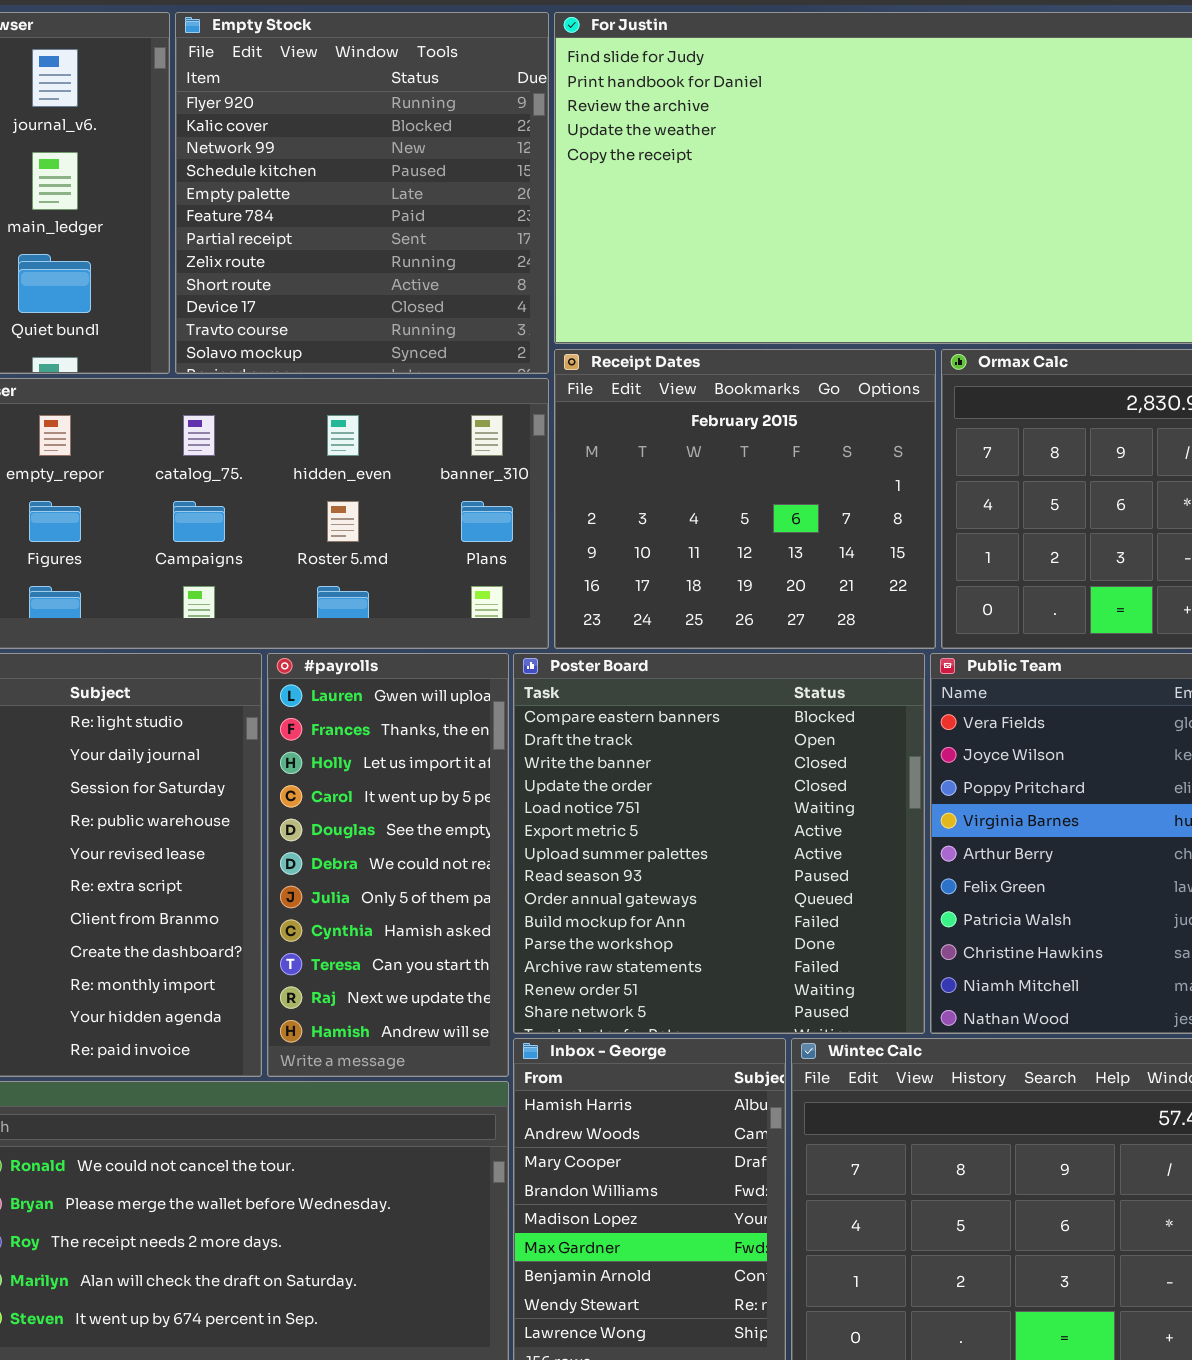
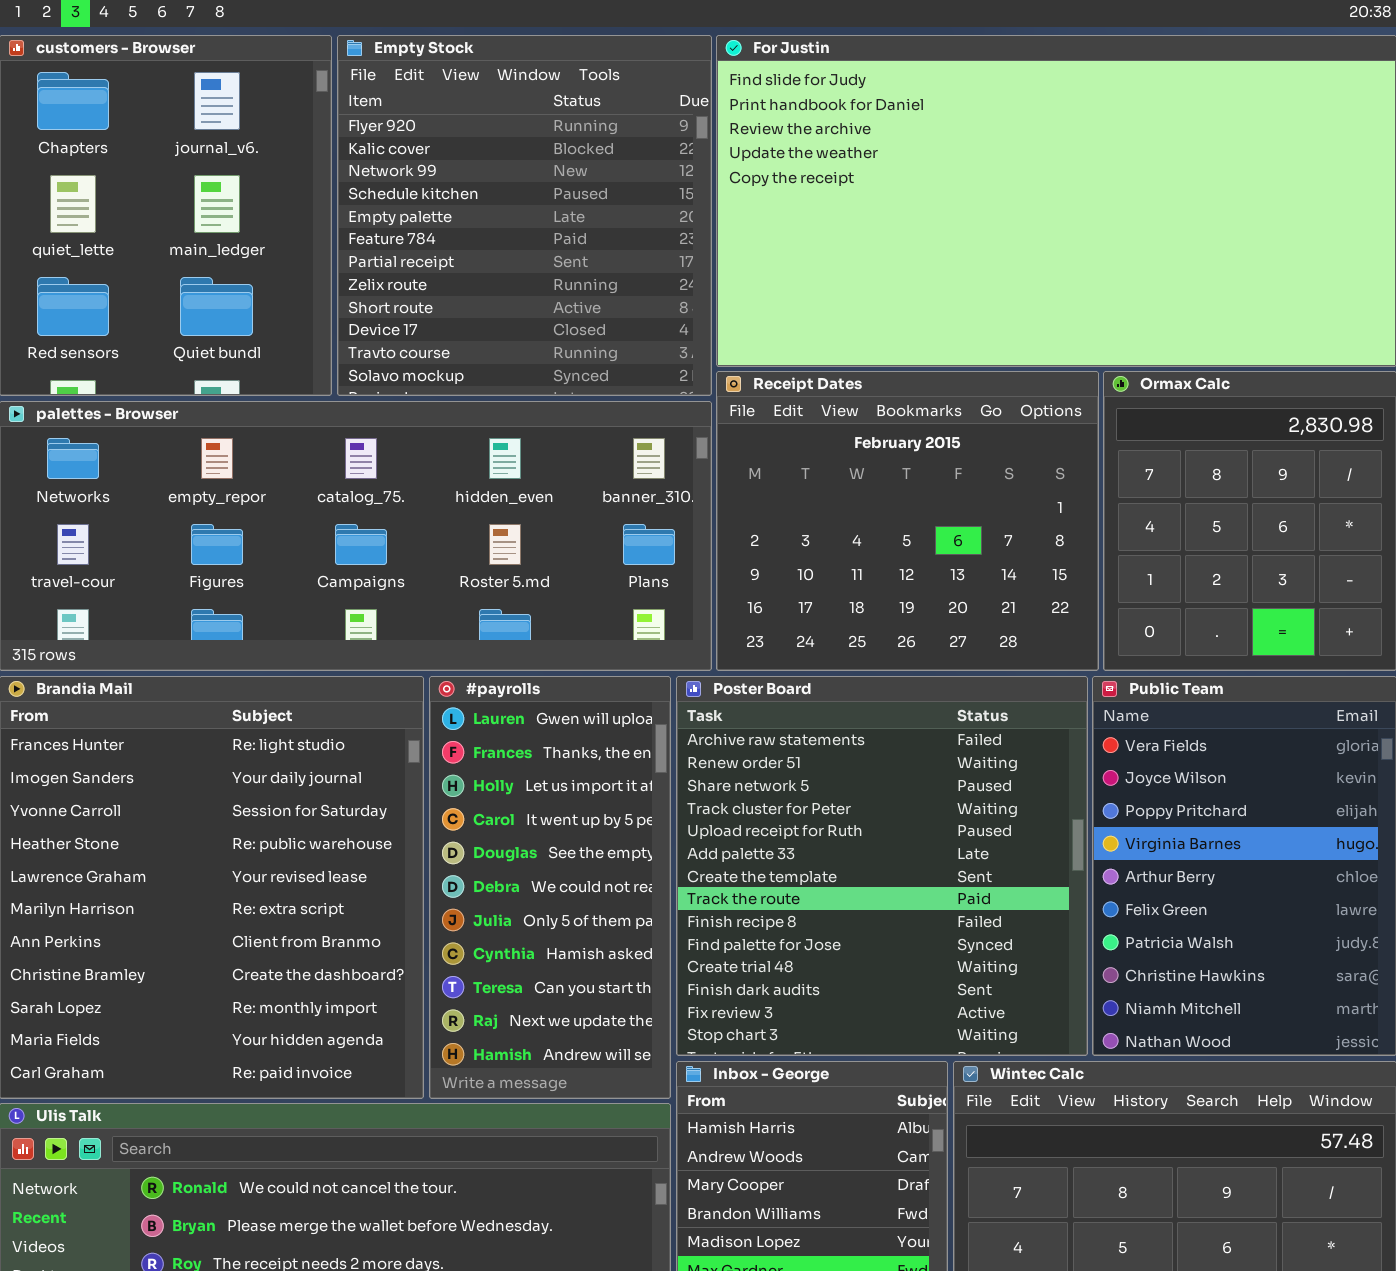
Poster Board: [513,653,925,1034] -> [676,676,1088,1056], scrolled down 11 rows

